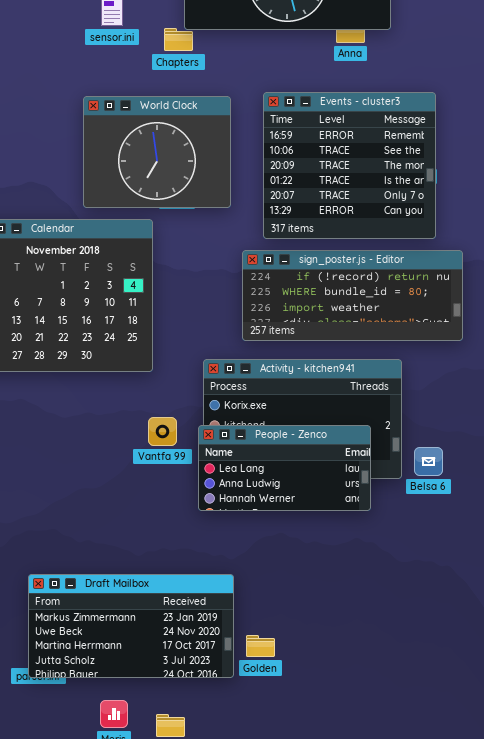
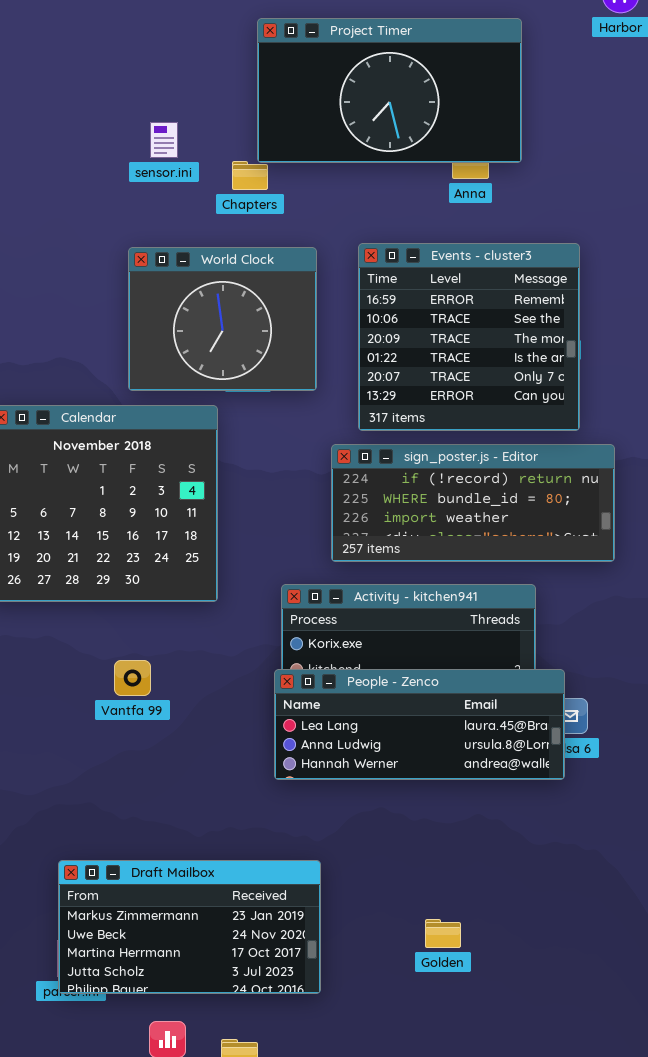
Vantfa 99: [148,417,177,446] -> [114,660,151,696], moved
People - Zenco: [198,425,371,511] -> [274,669,565,780], resized
Golden: [246,635,275,657] -> [425,919,461,948], moved

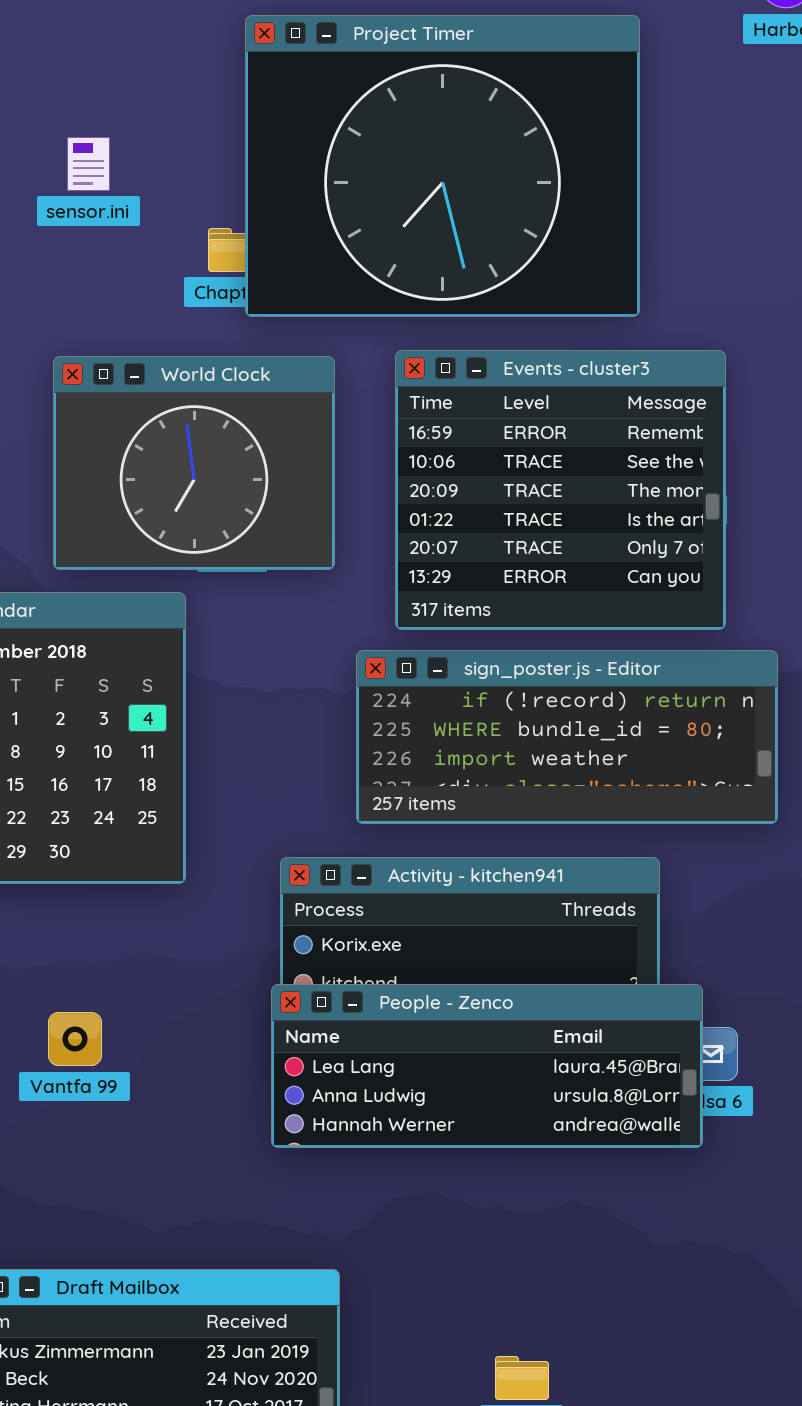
Project Timer: [257,18,522,163] -> [245,15,640,317], resized
sensor.ini: [150,122,178,158] -> [67,137,110,191], moved
Vantfa 99: [114,660,151,696] -> [48,1012,102,1066], moved

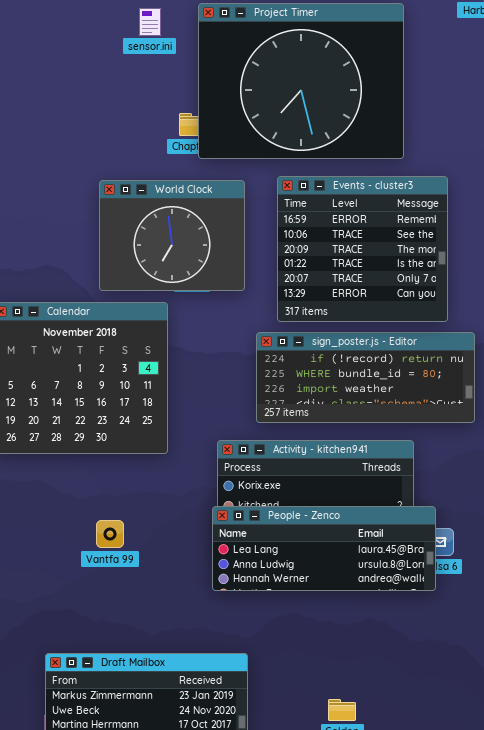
sensor.ini: [67,137,110,191] -> [139,8,161,36], moved

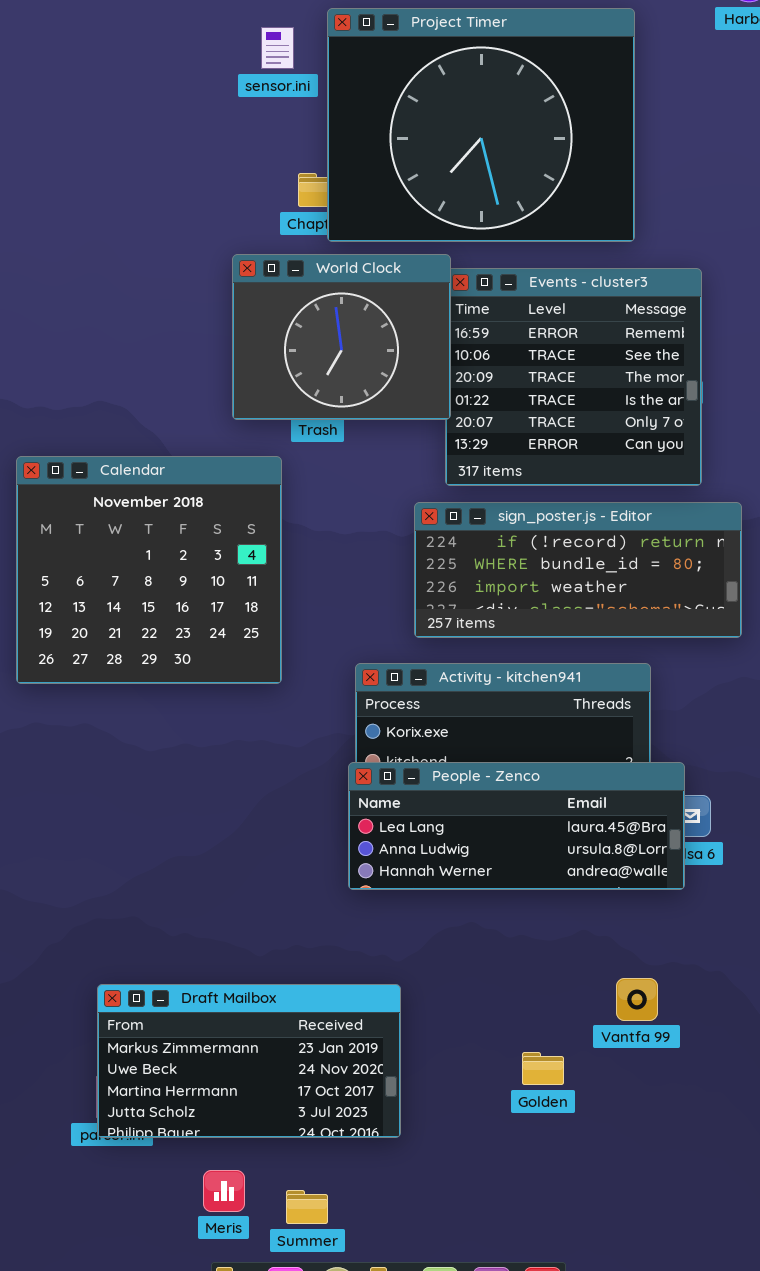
sensor.ini: [139,8,161,36] -> [261,27,294,69], moved
World Clock: [99,180,245,291] -> [232,254,451,420], moved
Vantfa 99: [96,520,124,548] -> [616,978,658,1021], moved

